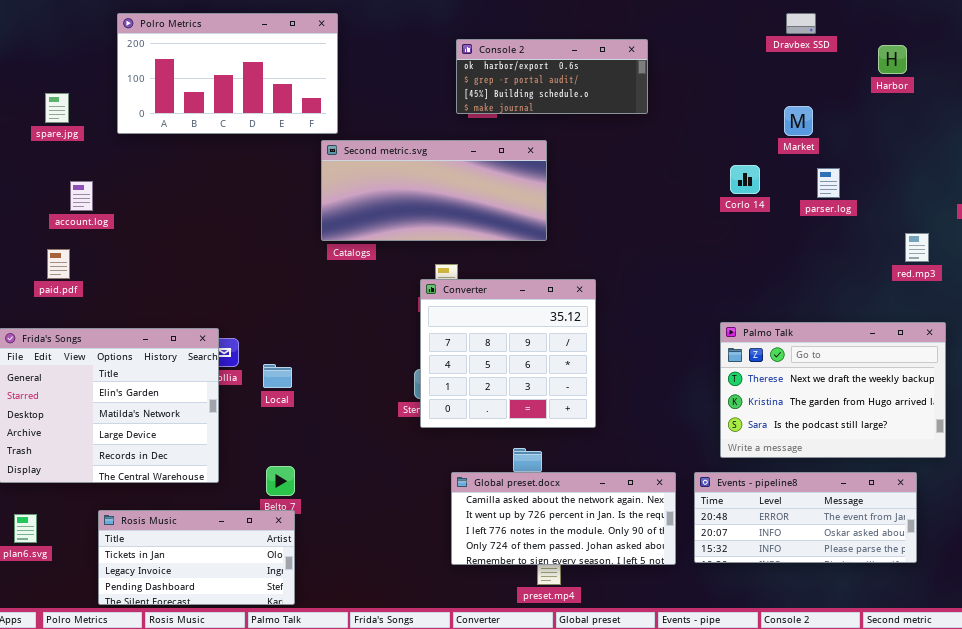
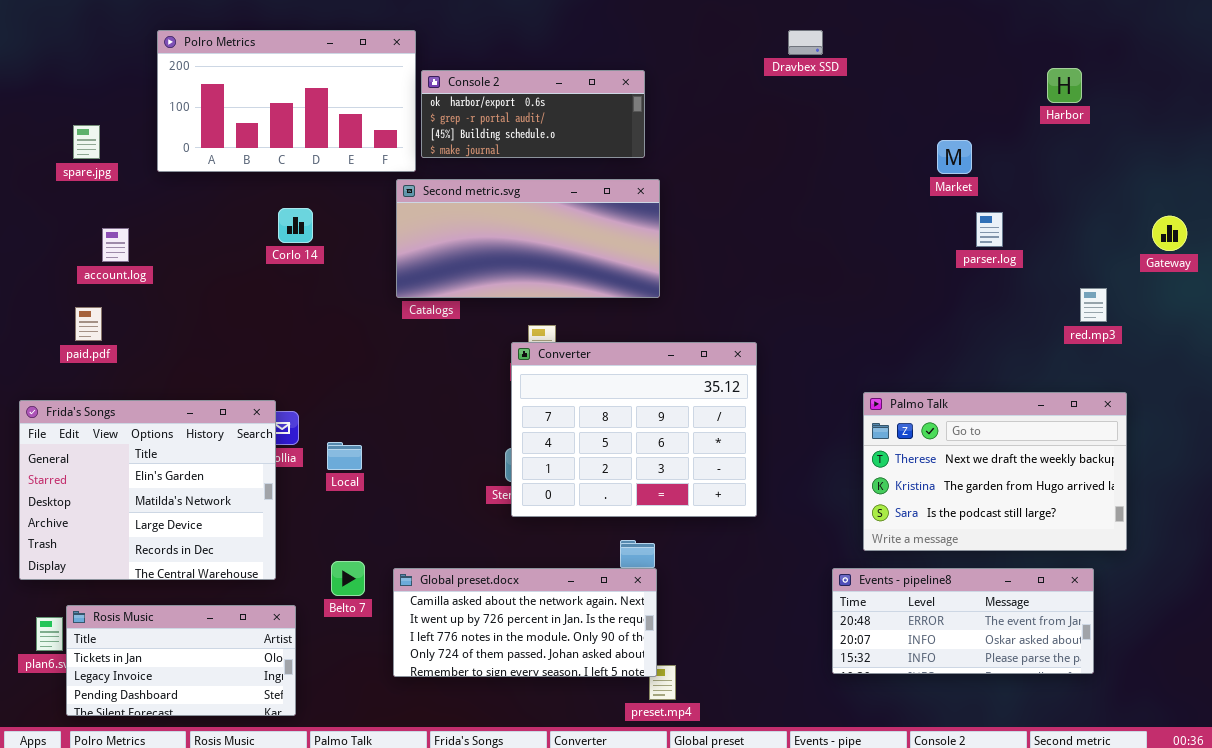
Dravbex SSD: [786,13,816,34] -> [788,30,823,55], moved
Console 2: [456,39,648,114] -> [421,70,645,158], moved
Corlo 14: [730,165,760,194] -> [278,208,313,243], moved
Converter: [420,279,596,428] -> [511,342,757,517], resized
Global preset.docx: [451,472,676,565] -> [393,568,657,677], moved
Rosis Music: [98,510,295,605] -> [66,605,296,716], moved

